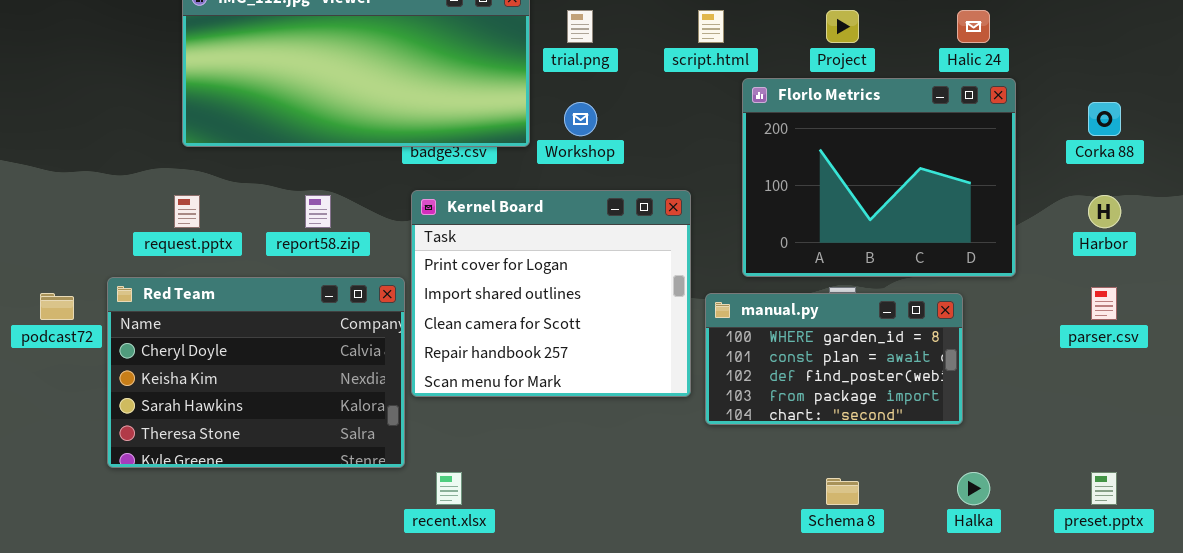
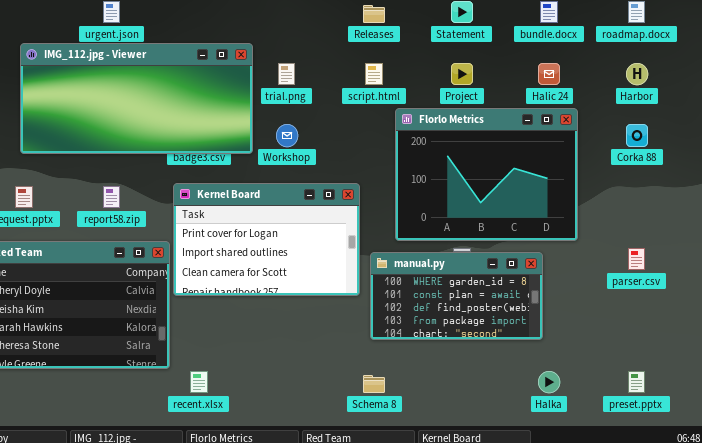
Kernel Board: [411,190,691,397] -> [173,183,360,296], resized
Harbor: [1088,195,1121,228] -> [626,63,648,85], moved
Schema 8: [826,478,859,505] -> [363,375,385,393], moved

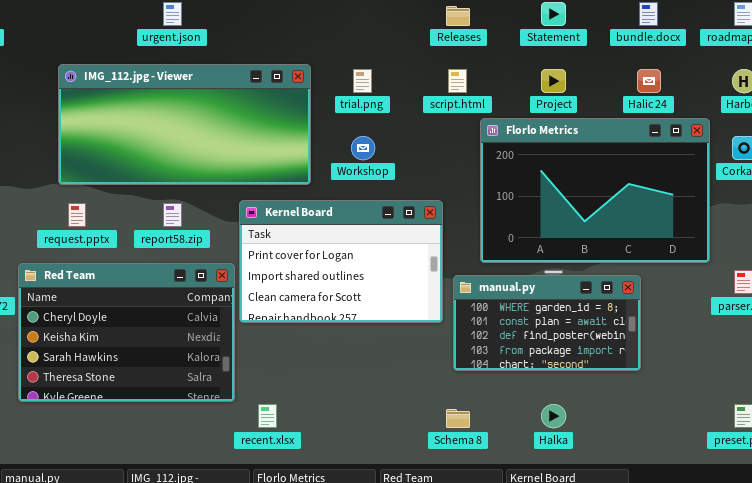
IMG_112.jpg - Viewer: [20,43,253,154] -> [58,64,311,185], moved
Florlo Metrics: [395,108,578,241] -> [480,118,710,263], resized
Halka: [538,371,560,393] -> [541,404,566,428], moved

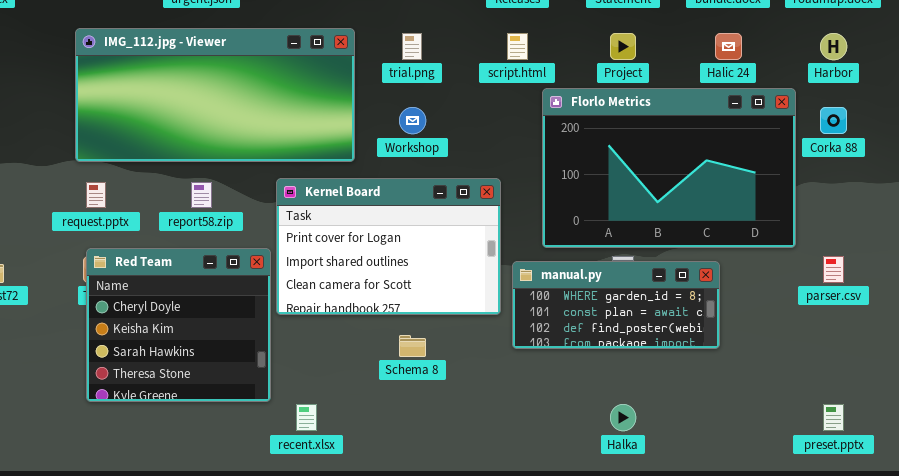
Red Team: [18,263,235,402] -> [86,248,271,402], resized
manual.py: [453,275,641,371] -> [512,261,720,349], resized
Schema 8: [446,409,470,428] -> [399,335,426,357], moved

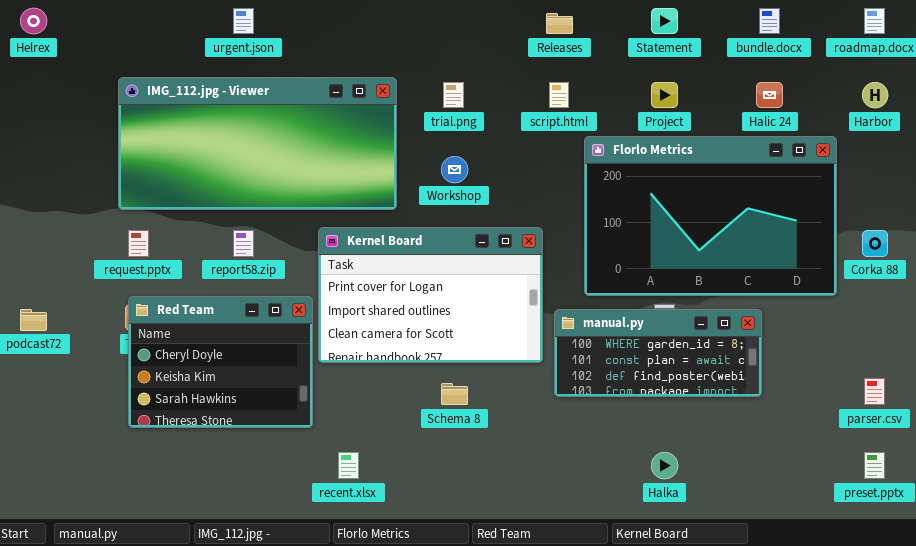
Corka 88: [820,107,847,134] -> [862,230,888,257], moved
Red Team: [86,248,271,402] -> [128,296,313,428], resized
parser.csv: [823,256,844,283] -> [864,378,885,405], moved

